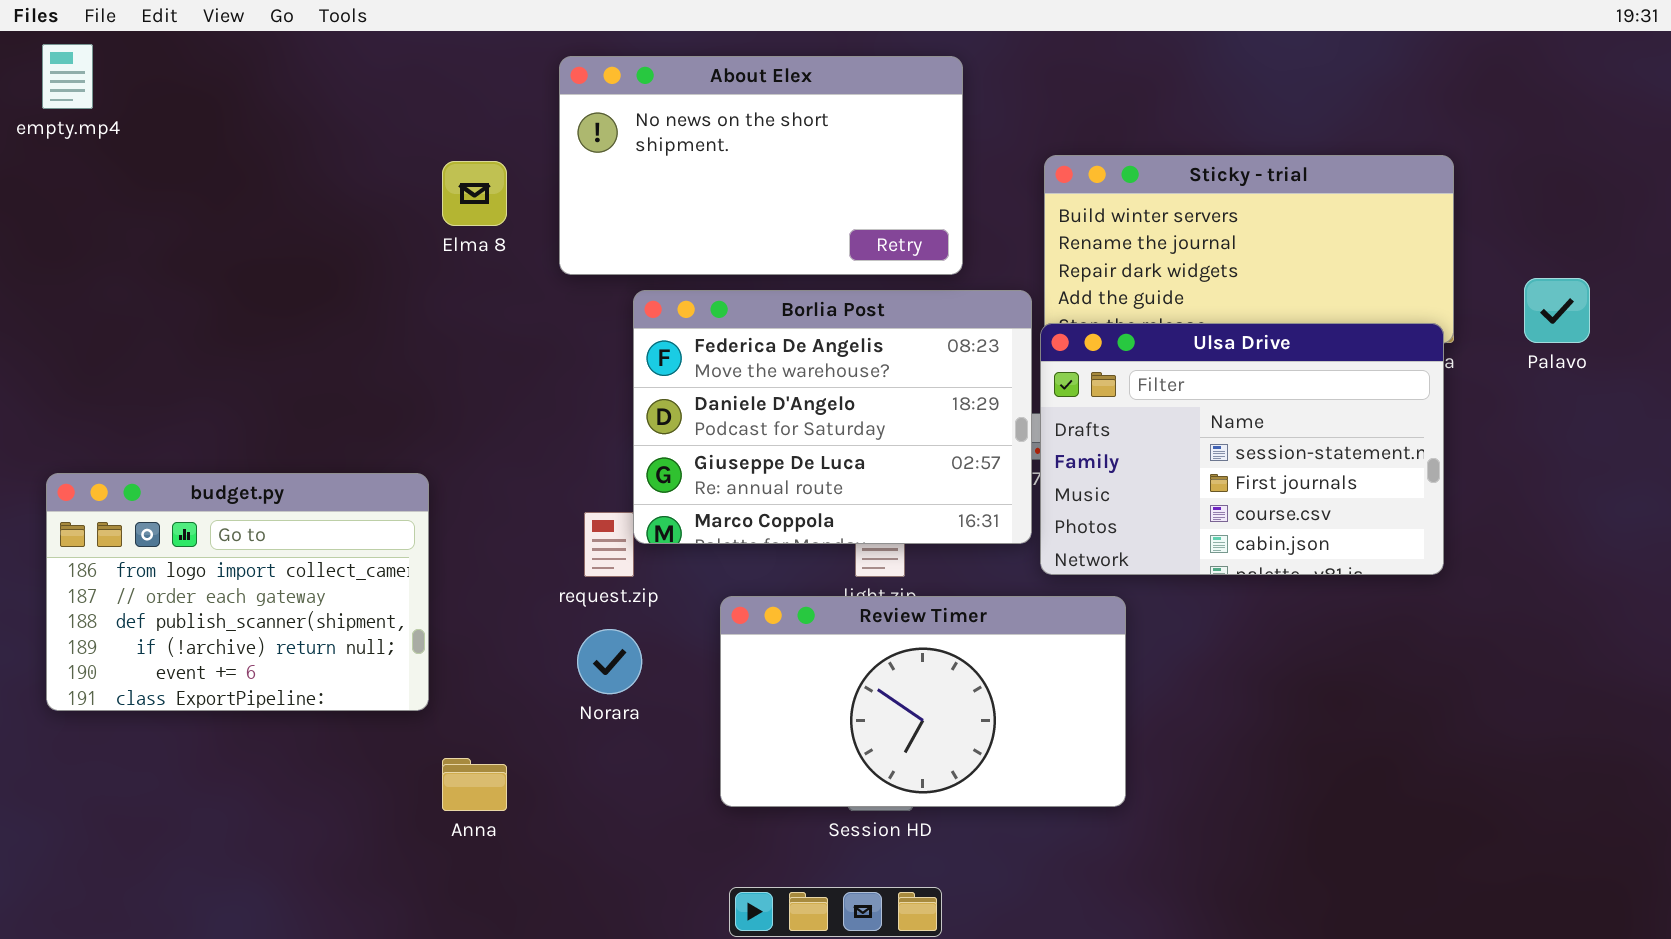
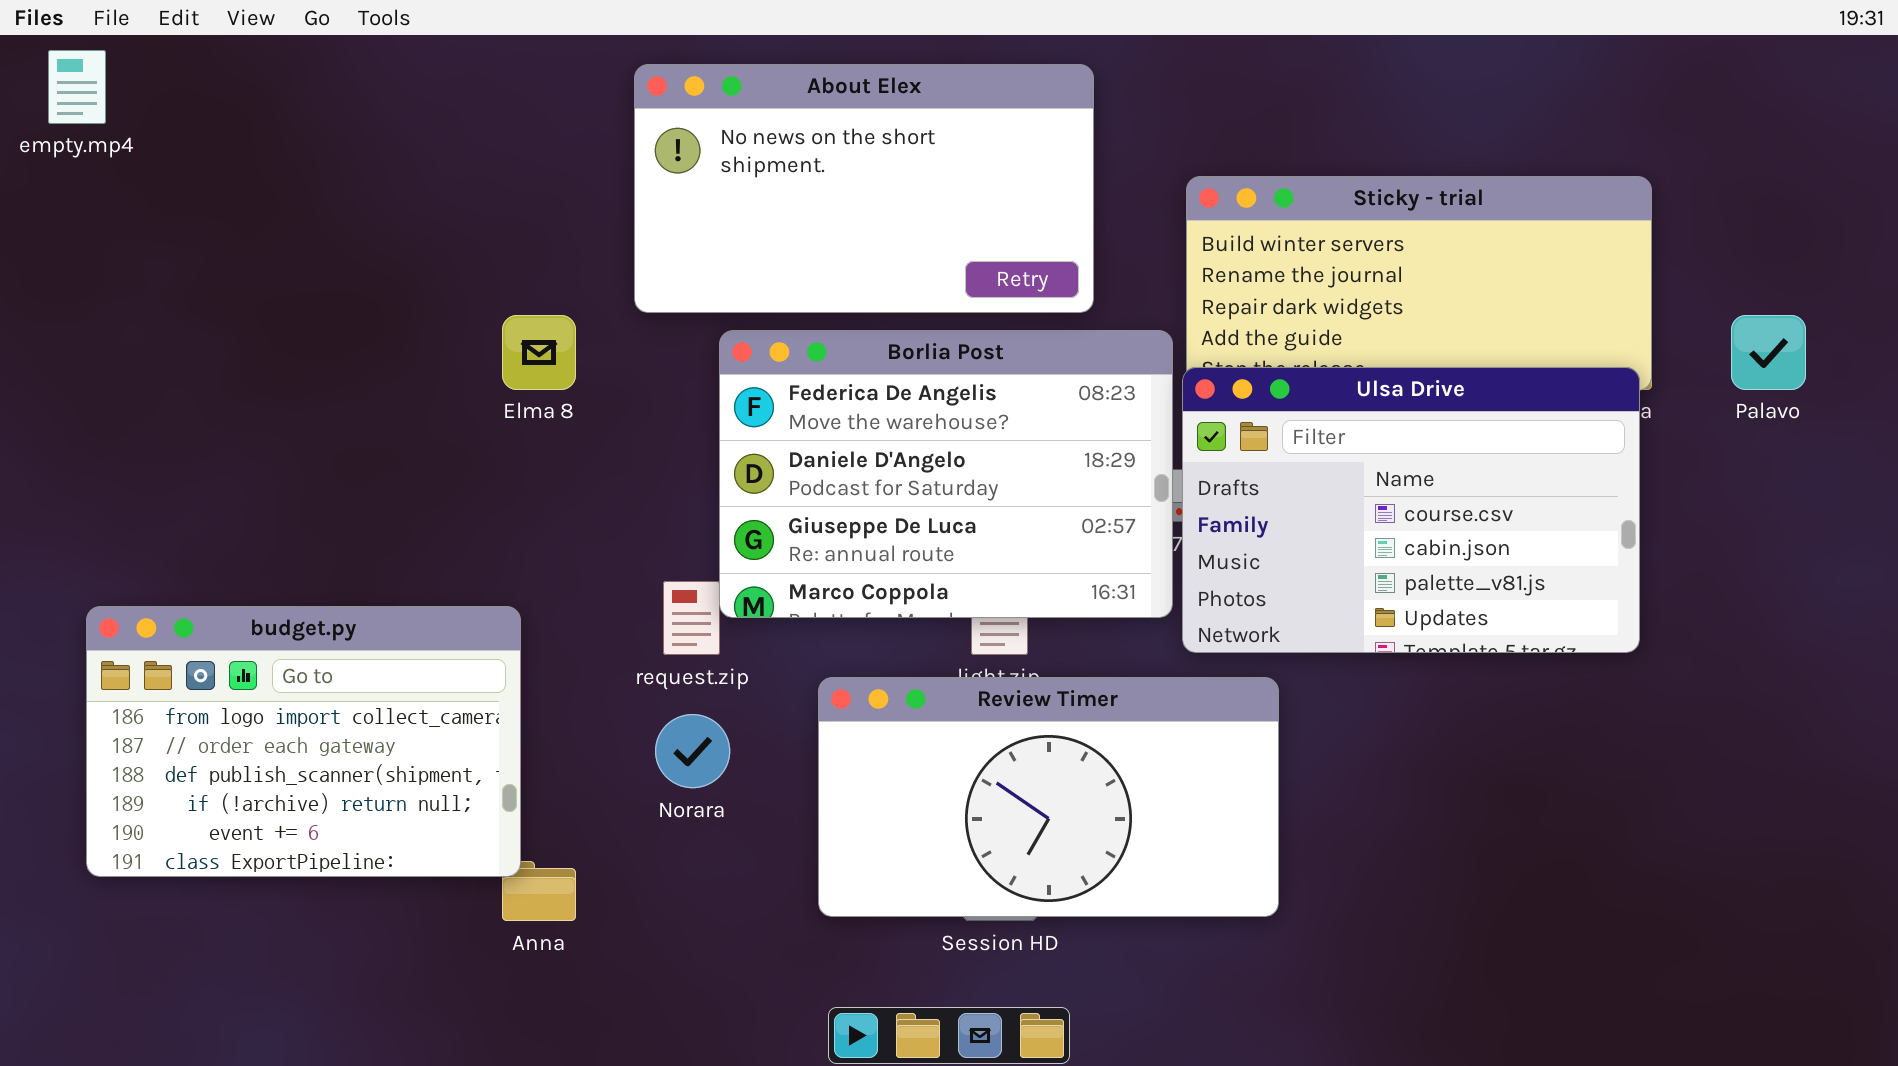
Elma 8: [442,161,507,226] -> [502,315,576,390], moved
Ulsa Drive: [1040,323,1444,575] -> [1182,367,1640,653], scrolled down 2 rows
budget.py: [46,473,429,711] -> [86,606,521,877], moved

